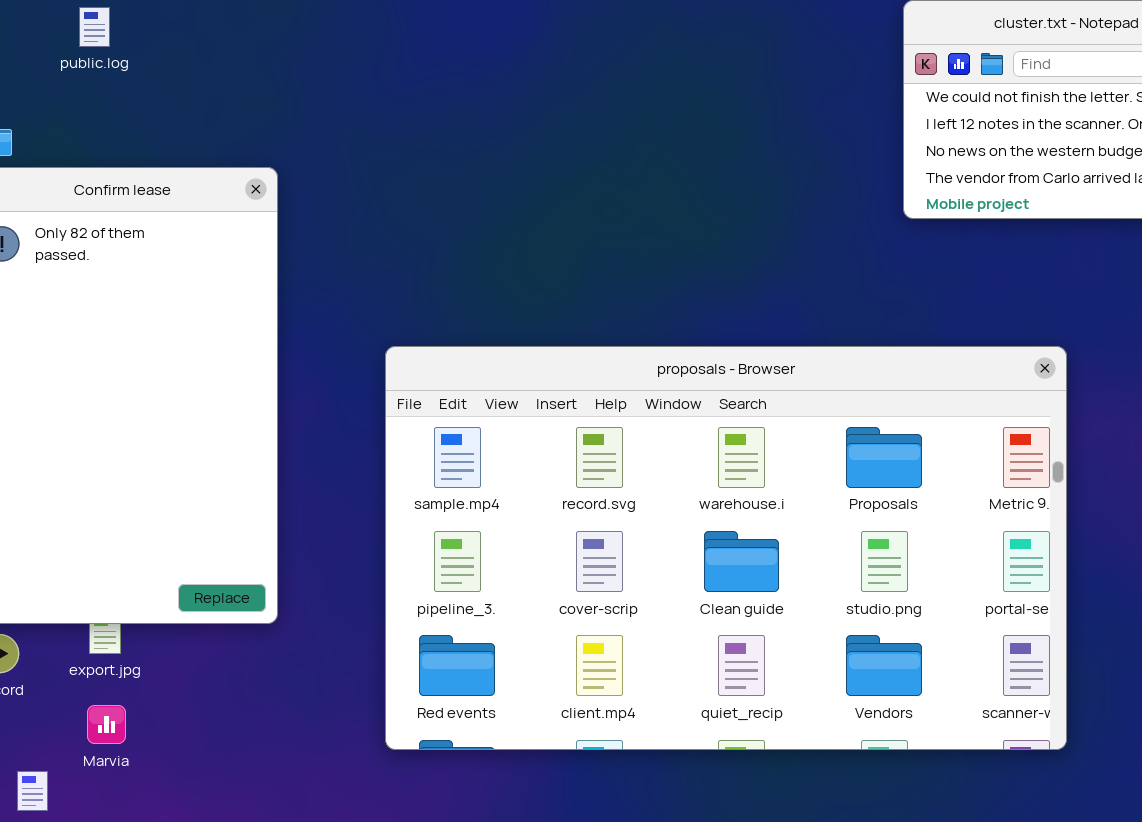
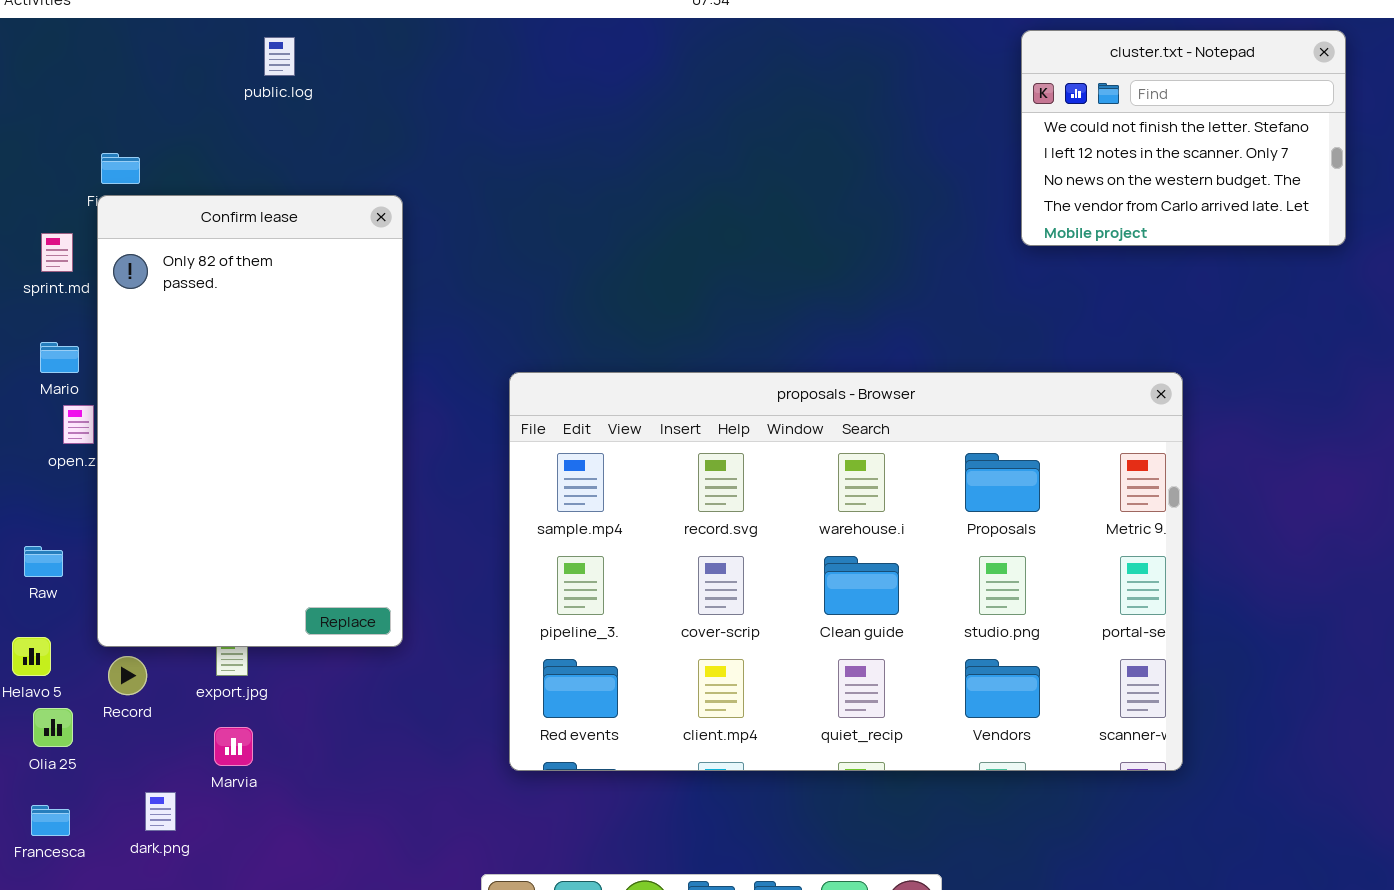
public.log: [79,7,110,47] -> [264,37,295,76], moved

